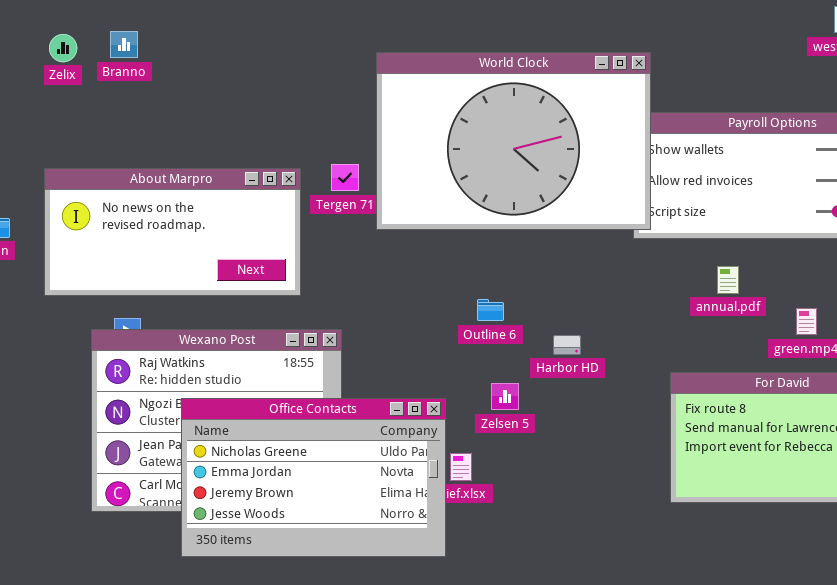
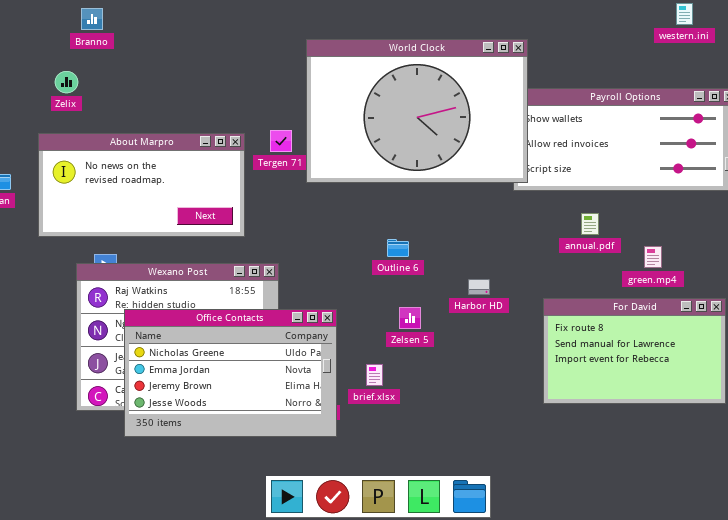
Branno: [110,31,138,58] -> [81,8,103,30], moved
Zelix: [49,34,77,62] -> [55,71,78,93], moved
Harbor HD: [553,335,581,355] -> [468,279,490,295], moved
Office Contacts: [181,398,446,557] -> [124,309,337,437], moved

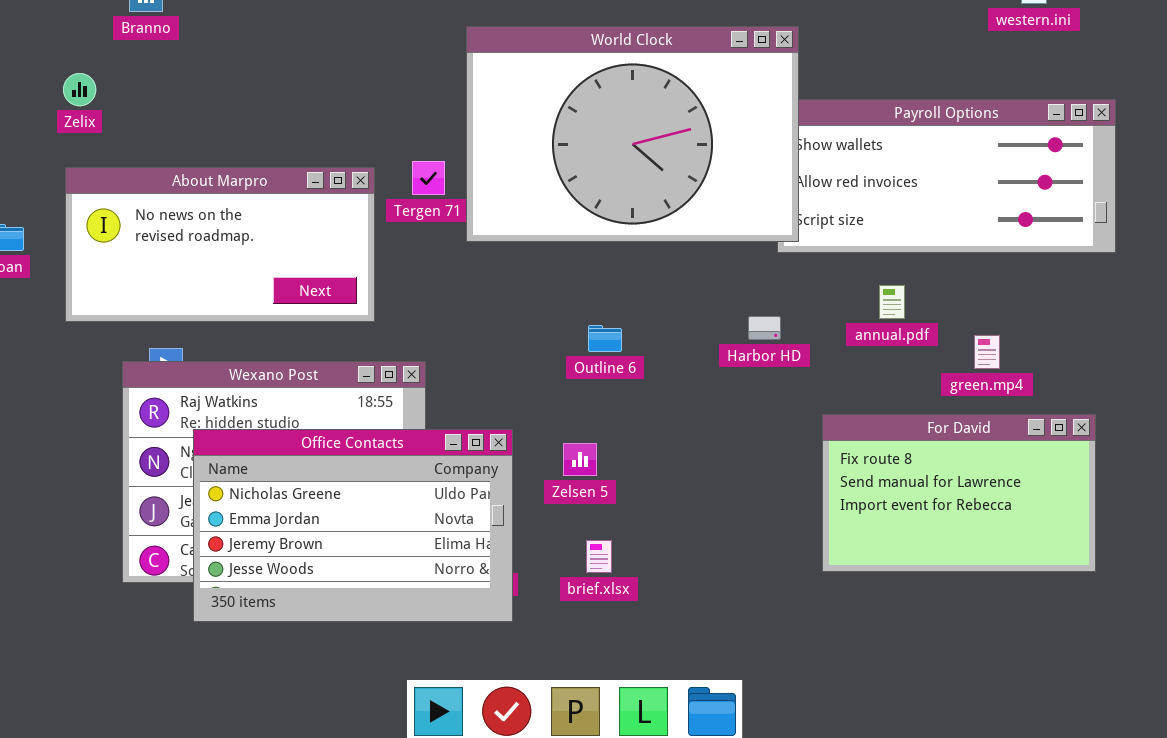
Zelix: [55,71,78,93] -> [63,73,96,106], moved
Harbor HD: [468,279,490,295] -> [748,316,781,340], moved
Zelsen 5: [399,307,421,329] -> [563,443,597,476], moved
brief.xlsx: [366,364,383,386] -> [586,540,612,573], moved

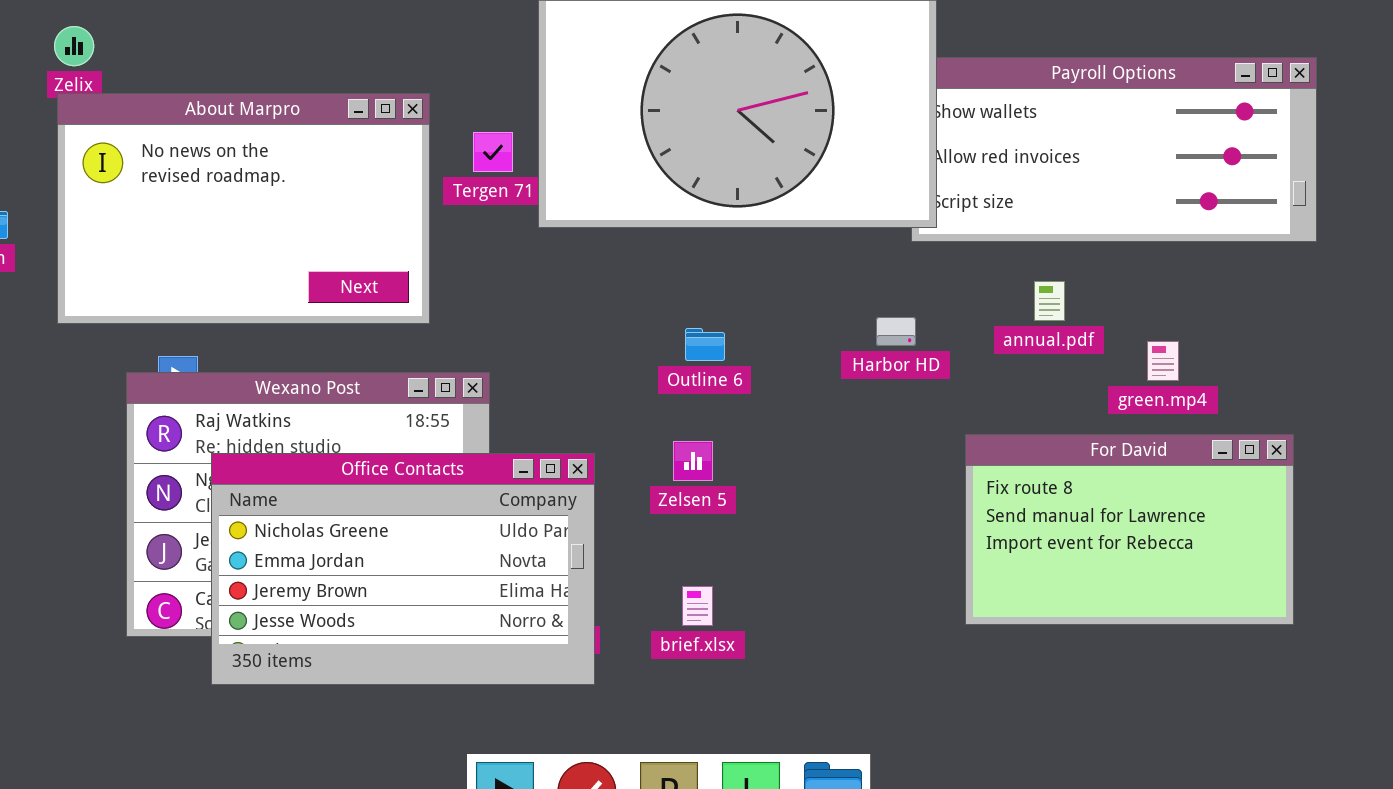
About Marpro: [65,167,375,322] -> [57,93,430,324], resized
Zelsen 5: [563,443,597,476] -> [673,441,713,481], moved

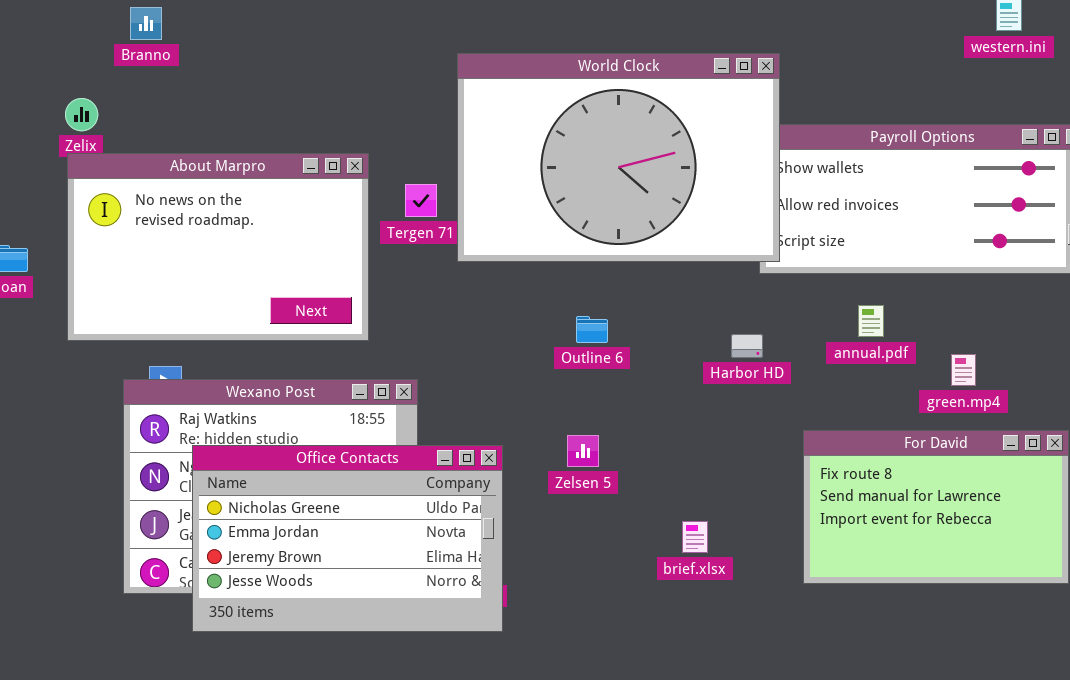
Outline 6: [685,328,725,361] -> [576,316,608,343], moved
brief.xlsx: [682,586,713,626] -> [682,521,708,553], moved

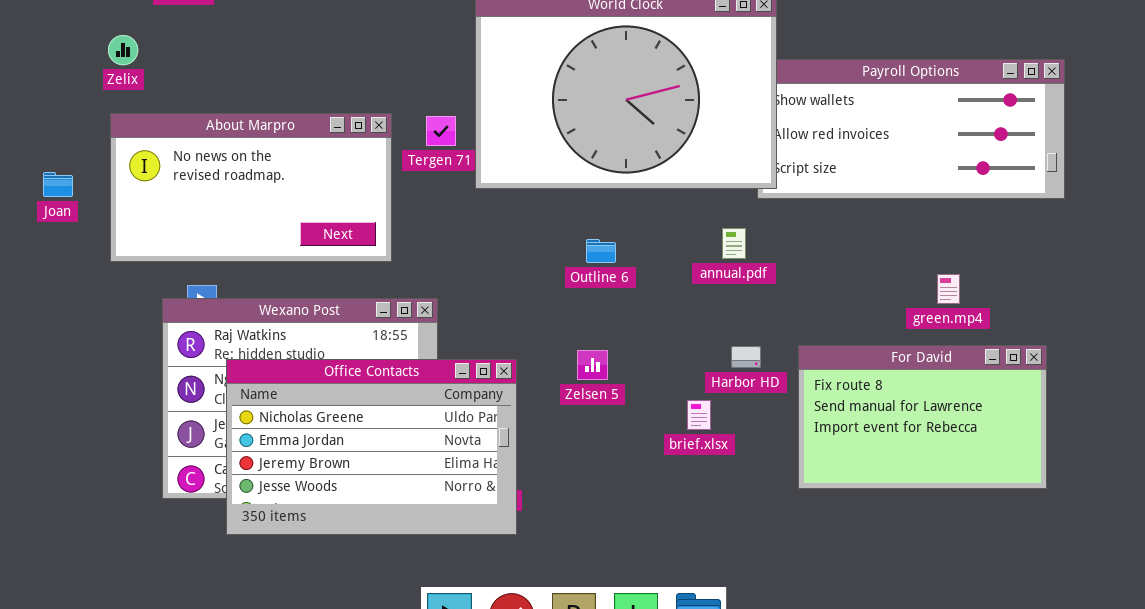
About Marpro: [67,153,369,341] -> [110,113,392,262], resized
annual.pdf: [858,305,884,337] -> [722,228,746,259], moved
Harbor HD: [731,334,763,358] -> [731,346,761,368], moved
brief.xlsx: [682,521,708,553] -> [687,400,711,430], moved

